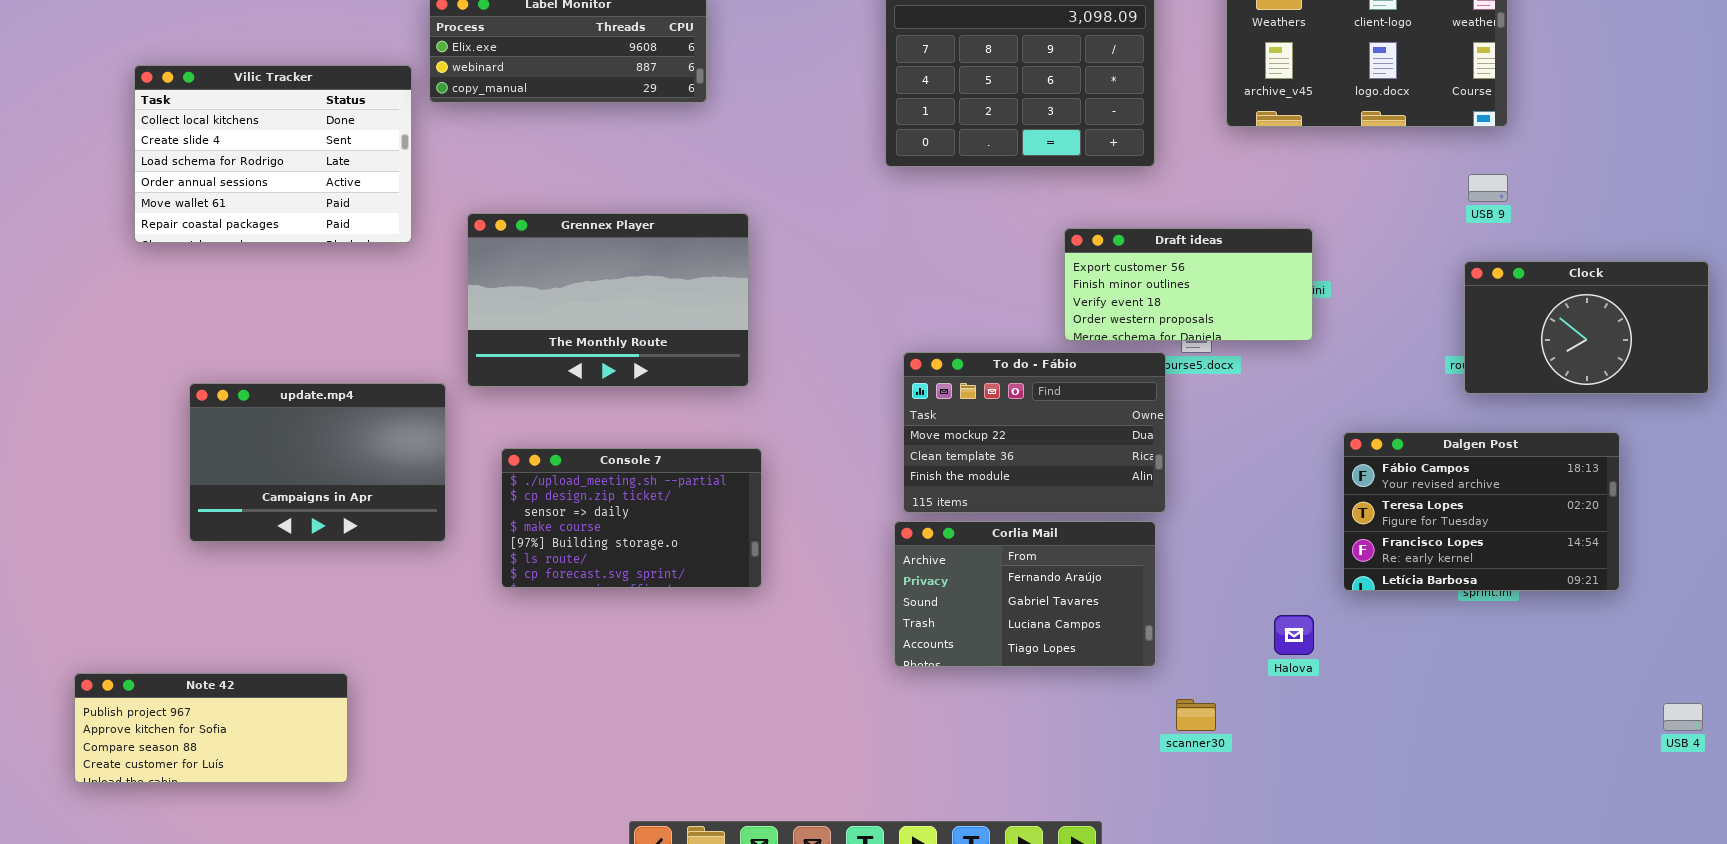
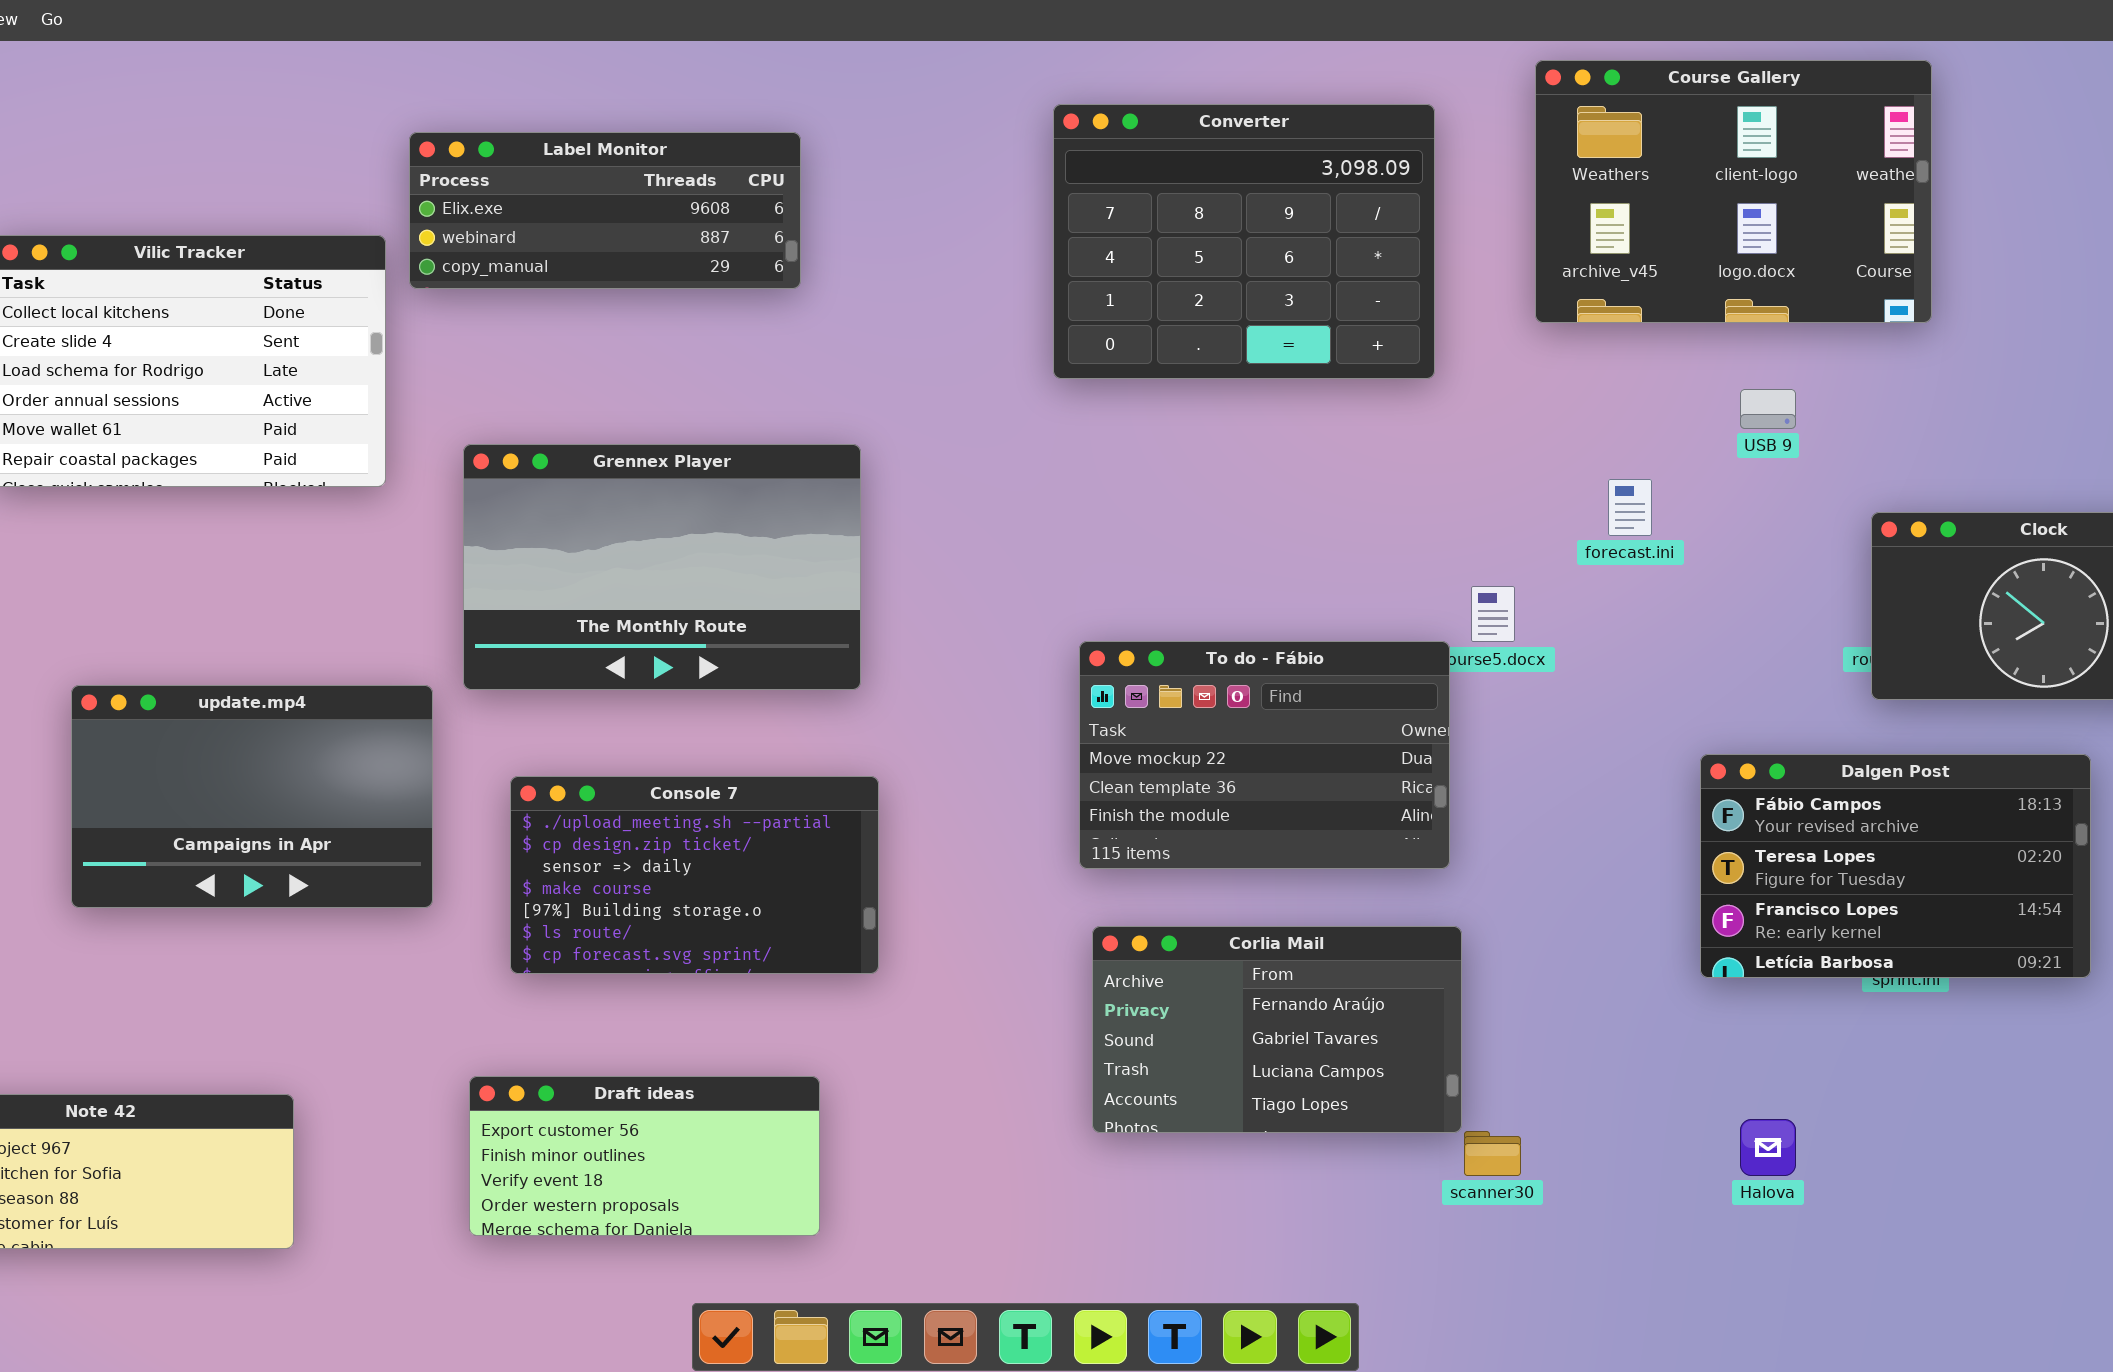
USB 9: [1468,174,1508,202] -> [1740,389,1796,429], moved
Draft ideas: [1064,228,1313,341] -> [469,1076,820,1236], moved
Corlia Mail: [894,521,1156,667] -> [1092,926,1462,1133], moved
Halova: [1274,615,1314,655] -> [1740,1119,1796,1176], moved

